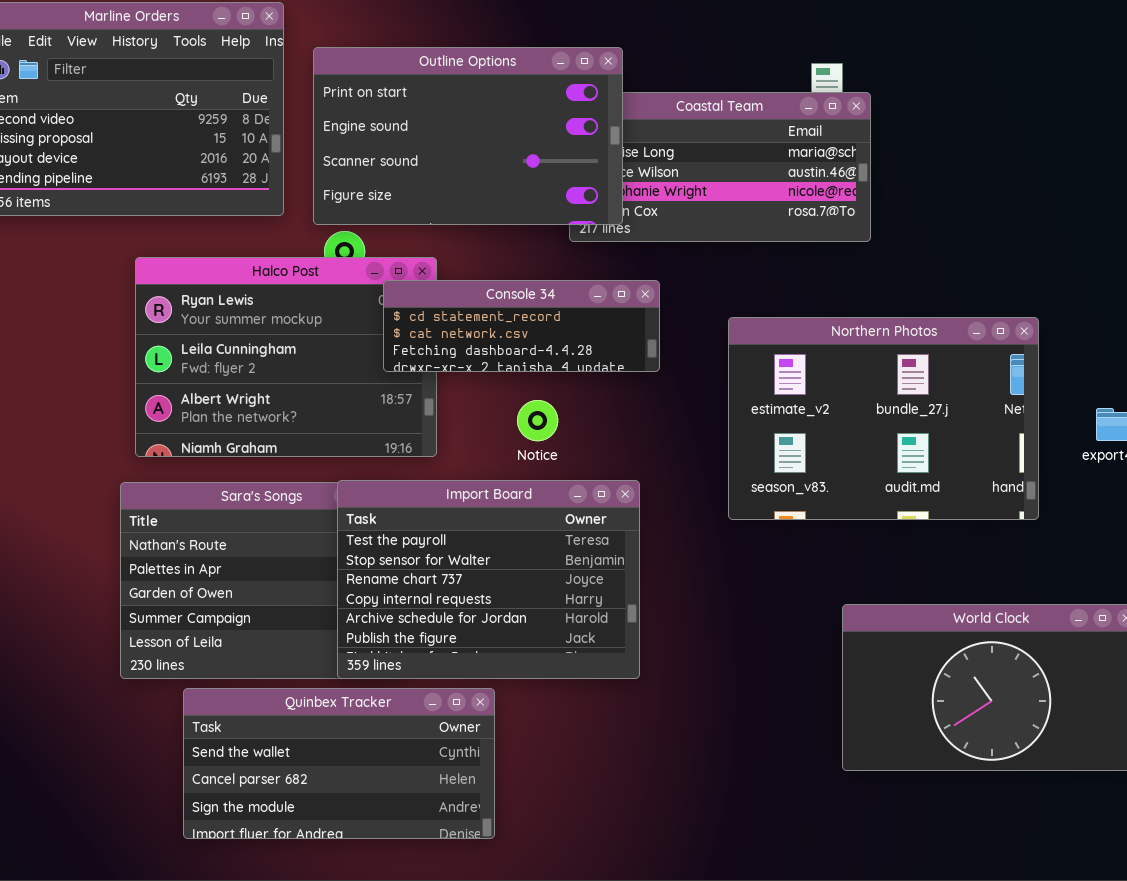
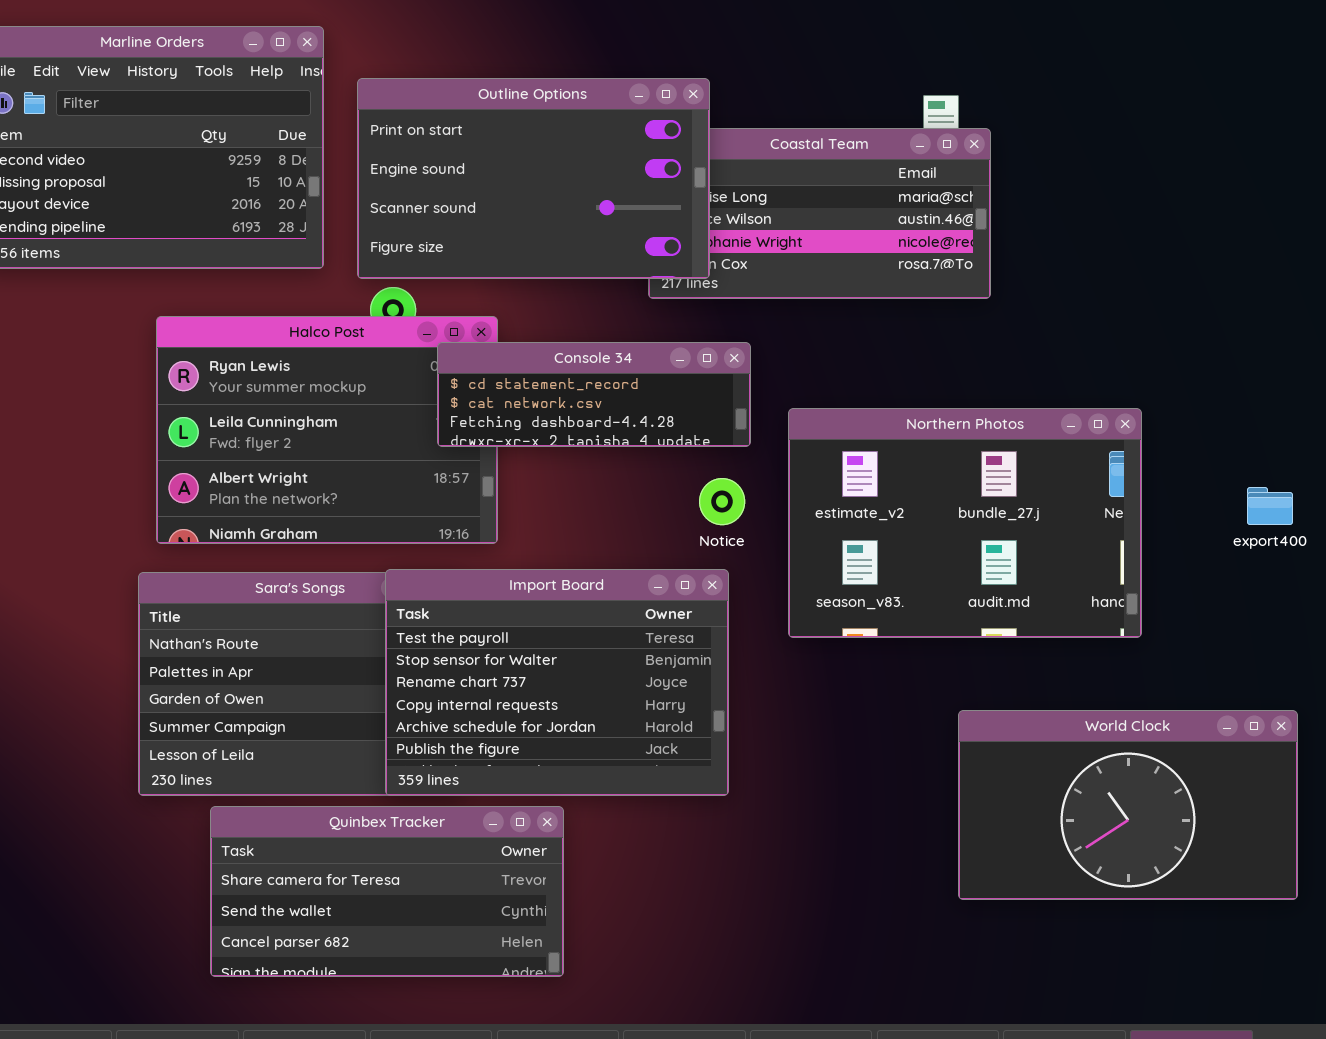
Northern Photos: [728,317,1039,520] -> [788,408,1142,638], moved
Notice: [517,400,558,441] -> [699,478,745,525], moved
Quinbex Tracker: [183,688,495,839] -> [210,806,564,977], scrolled up 1 row

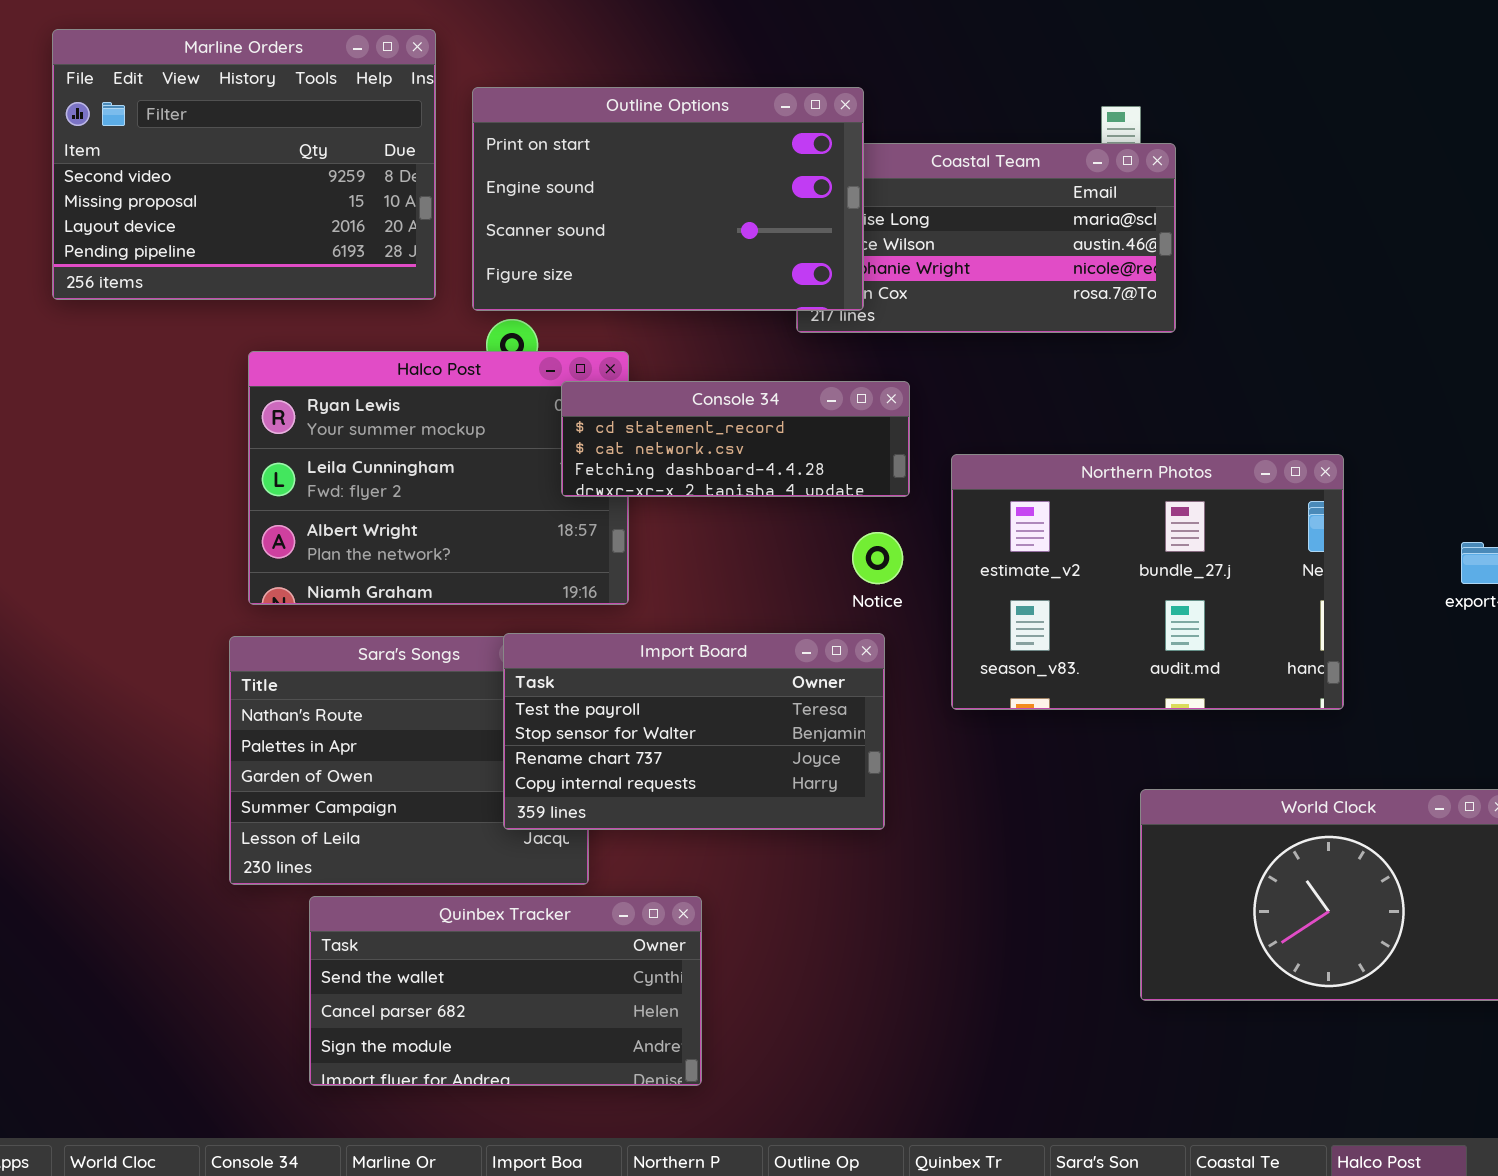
Import Board: [385,569,729,796] -> [503,633,885,830], resized
Quinbex Tracker: [210,806,564,977] -> [309,896,702,1086], scrolled down 1 row

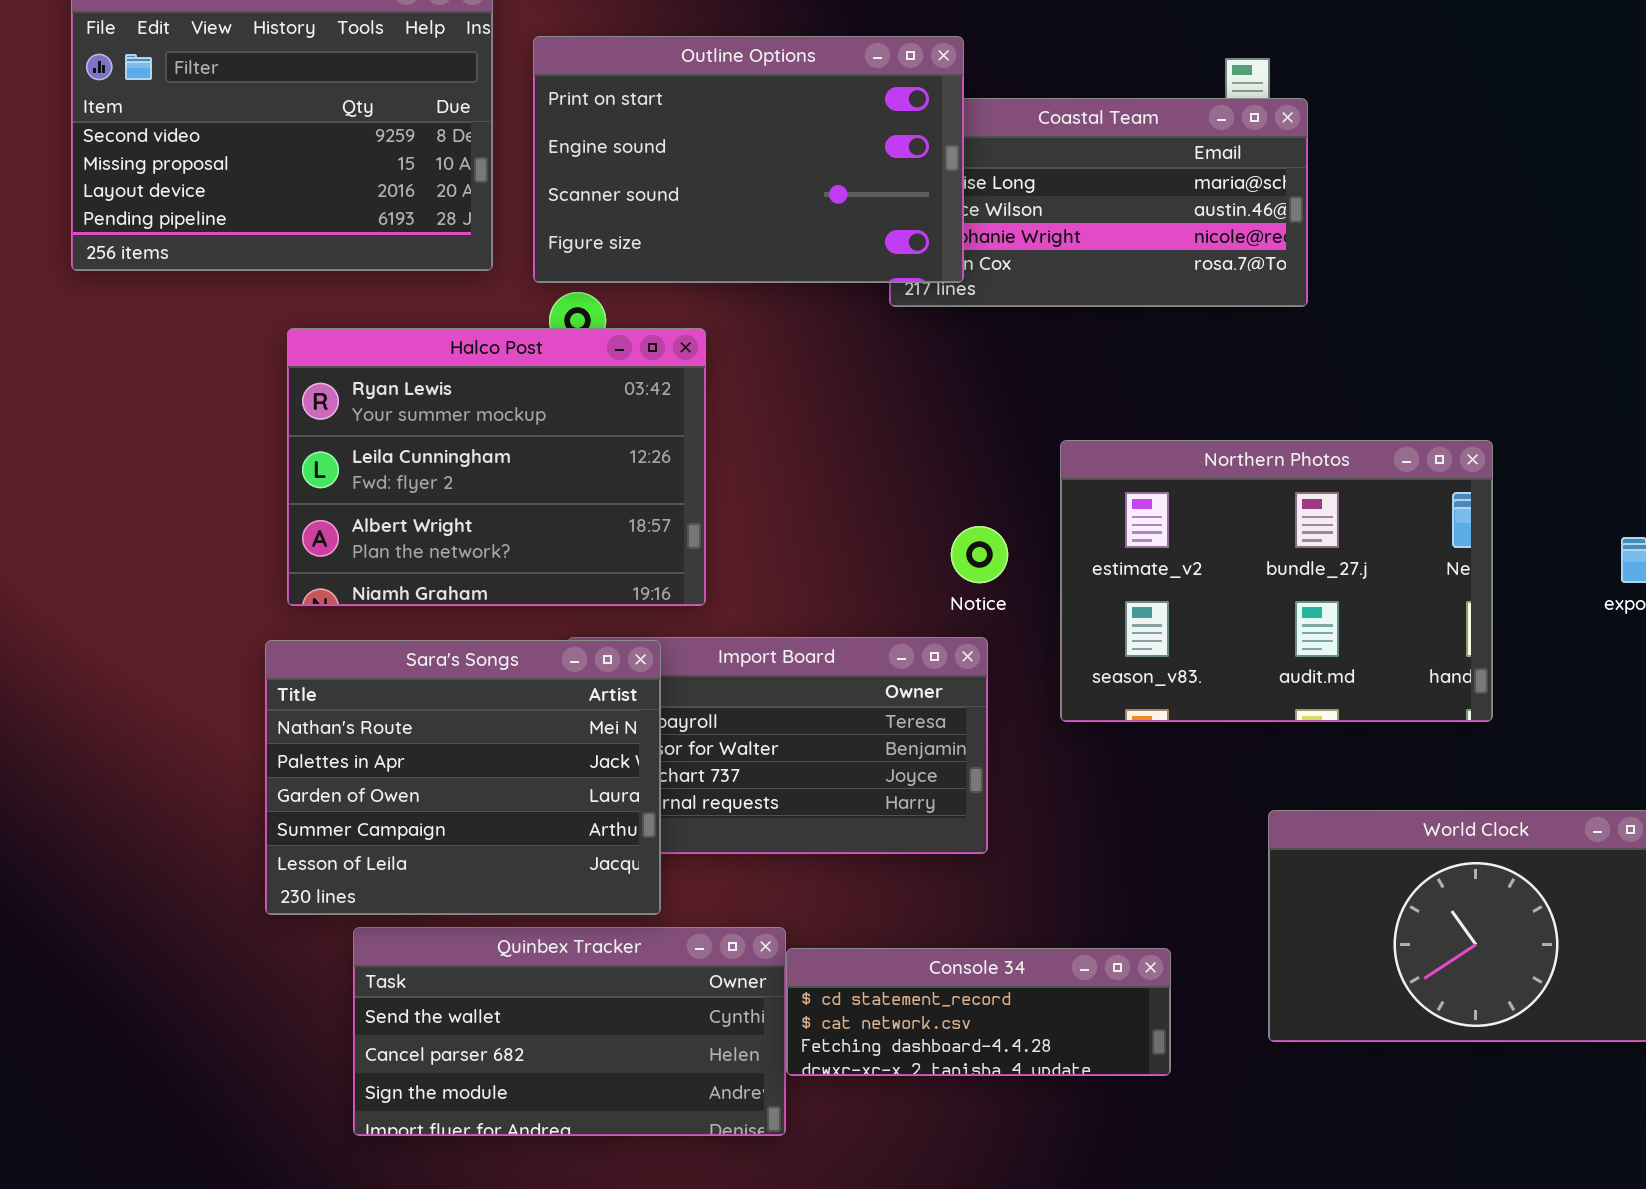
Console 34: [561,381,910,497] -> [786,948,1171,1076], moved
Sara's Songs: [229,636,589,885] -> [265,640,661,915], raised

